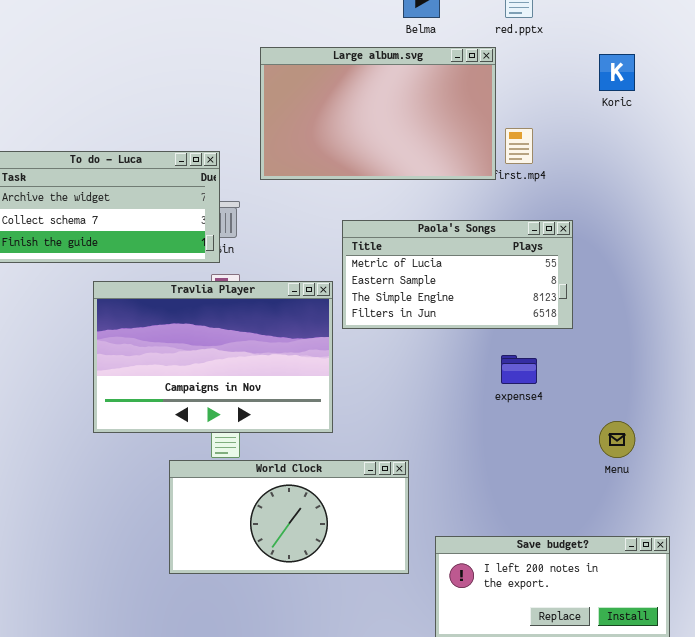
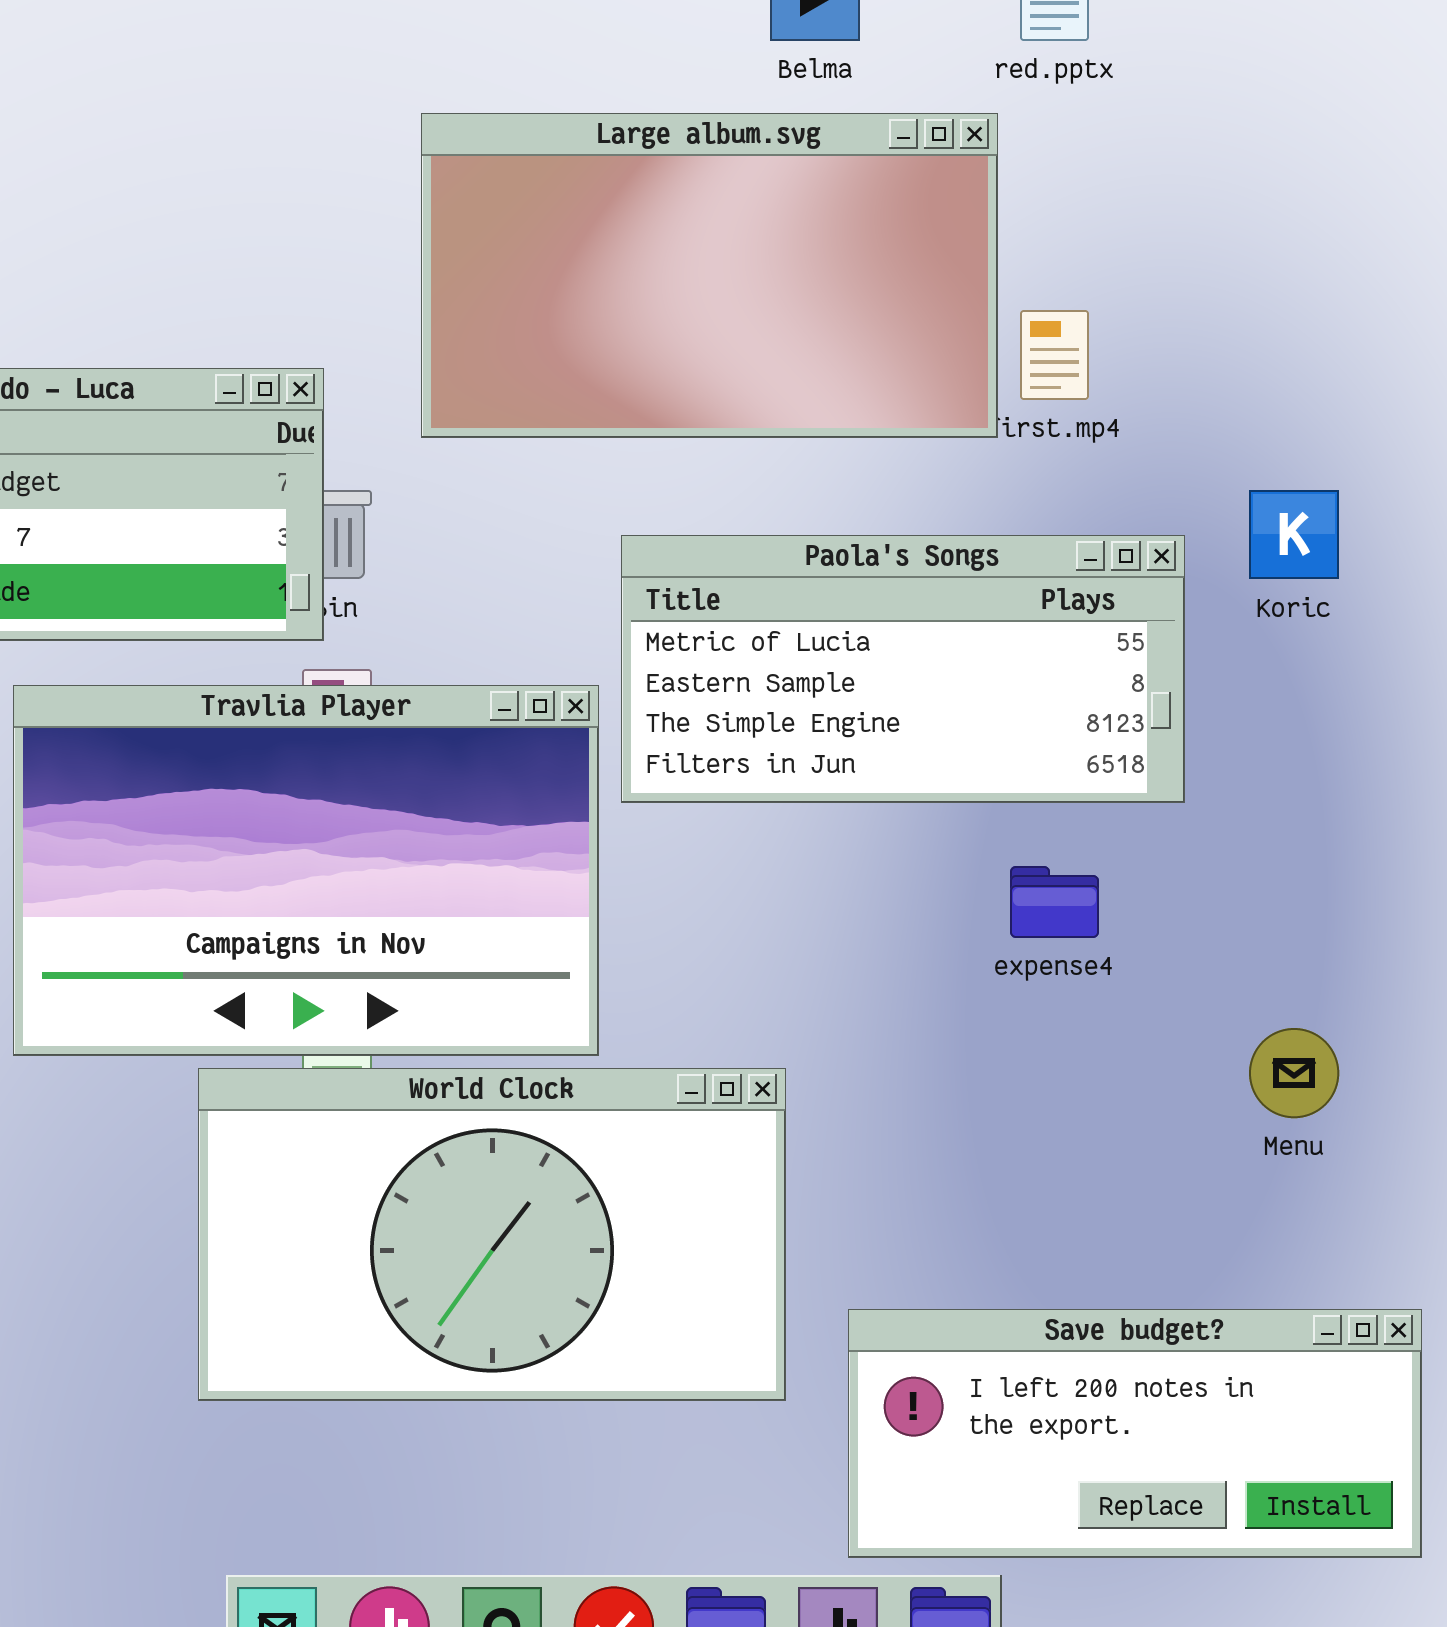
Koric: [599,54,635,91] -> [1249,490,1339,579], moved
World Clock: [169,460,409,574] -> [198,1068,786,1401], resized

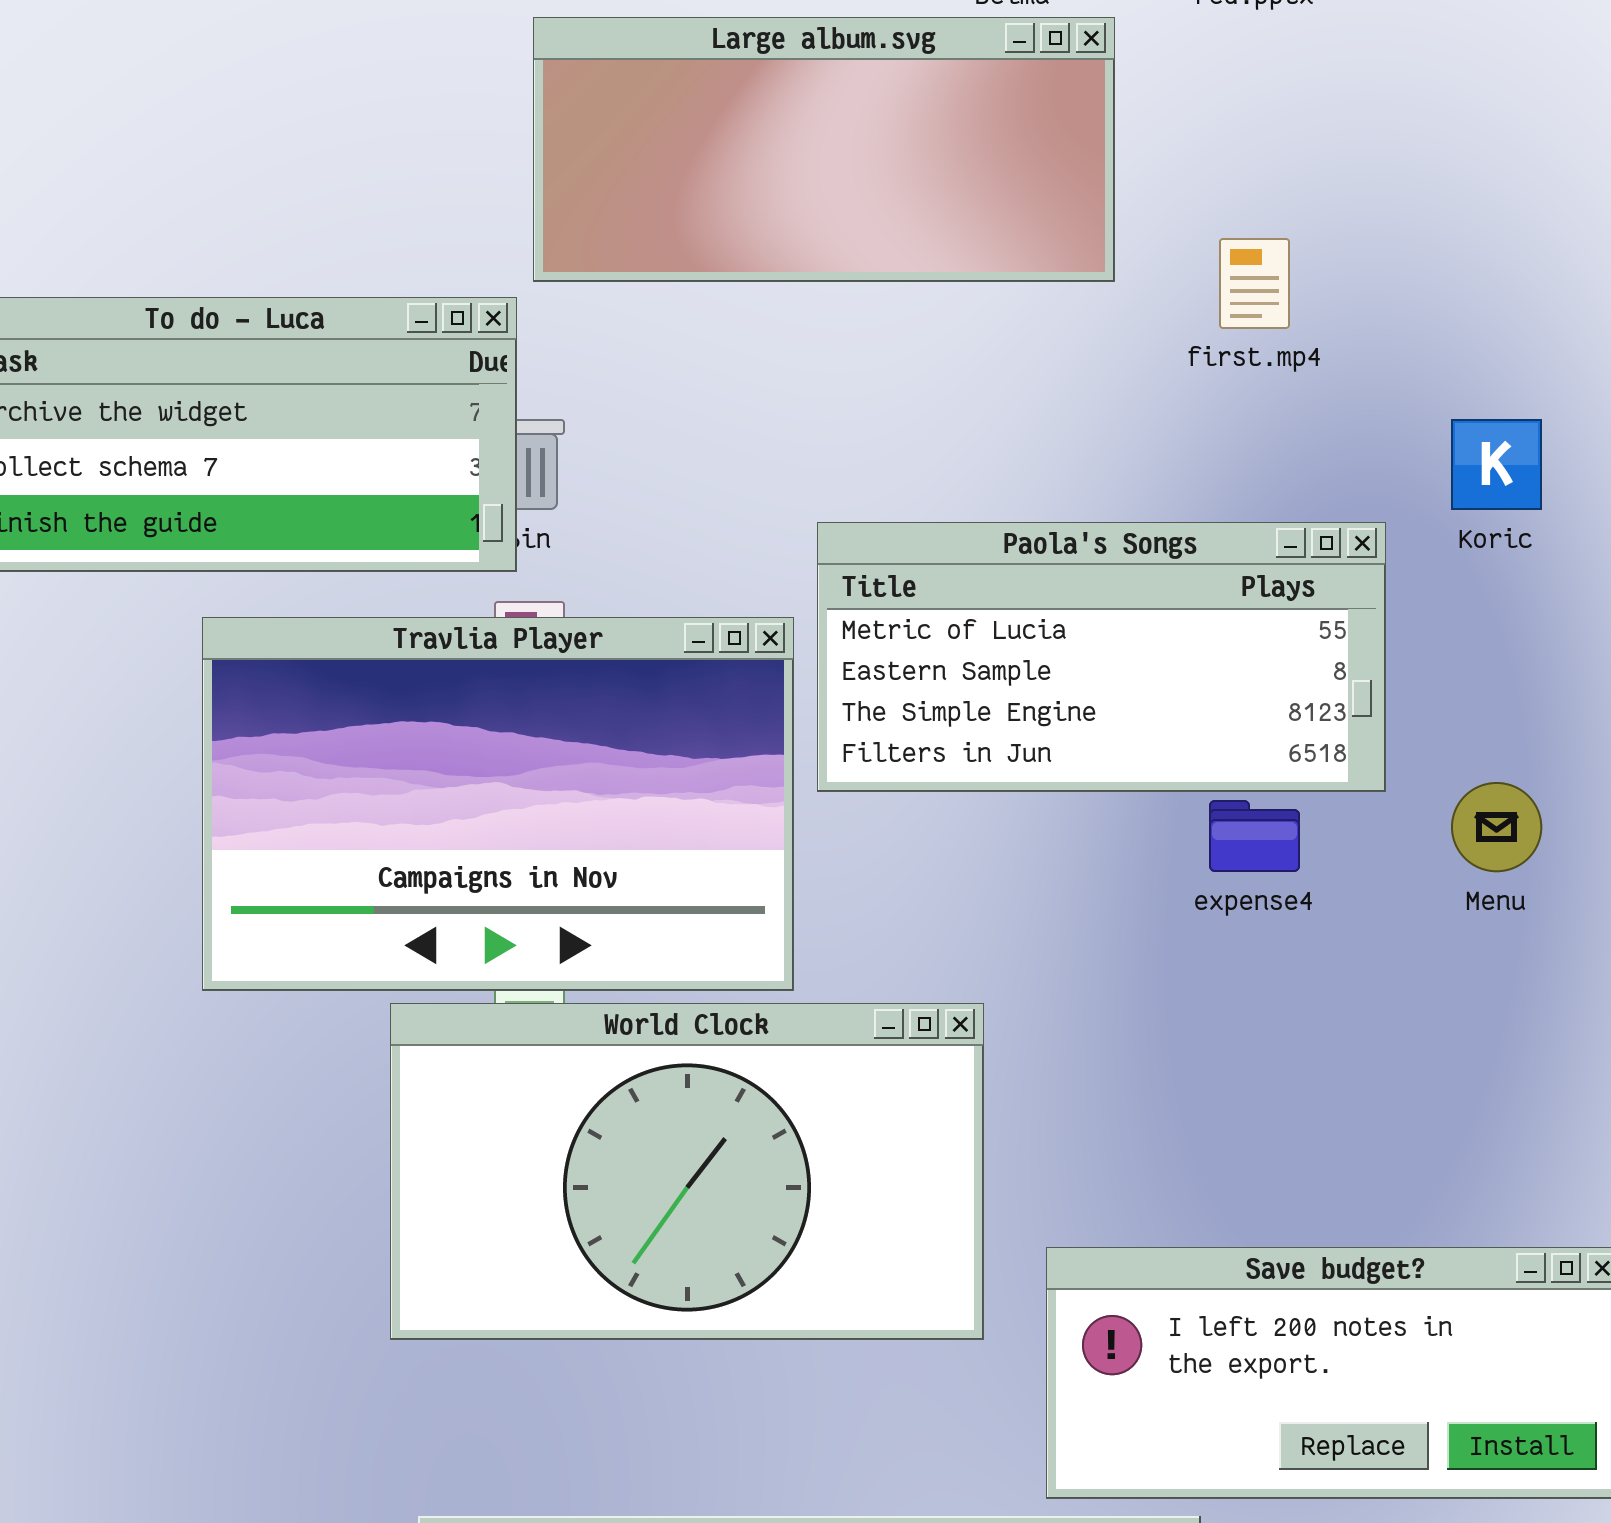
Large album.svg: [421,113,998,438] -> [533,17,1115,282], moved, resized
Paola's Songs: [621,535,1185,803] -> [817,522,1386,792], moved
Menu: [1249,1028,1339,1118] -> [1451,782,1542,872], moved

